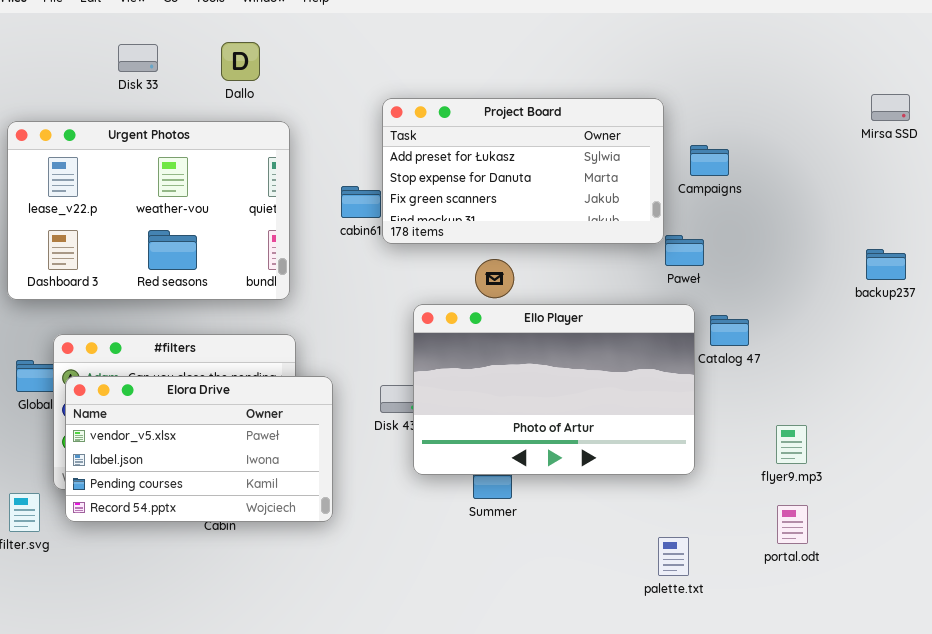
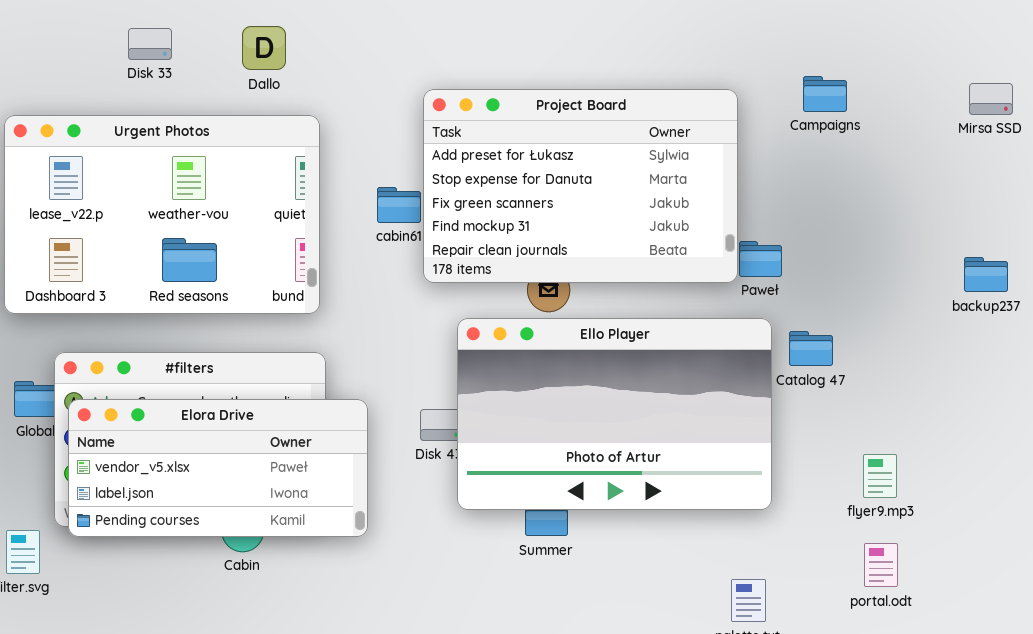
Project Board: [382,98,664,244] -> [423,89,738,283], resized
Campaigns: [690,145,729,176] -> [803,76,847,112], moved
Elora Drive: [65,376,333,522] -> [68,399,368,537], resized

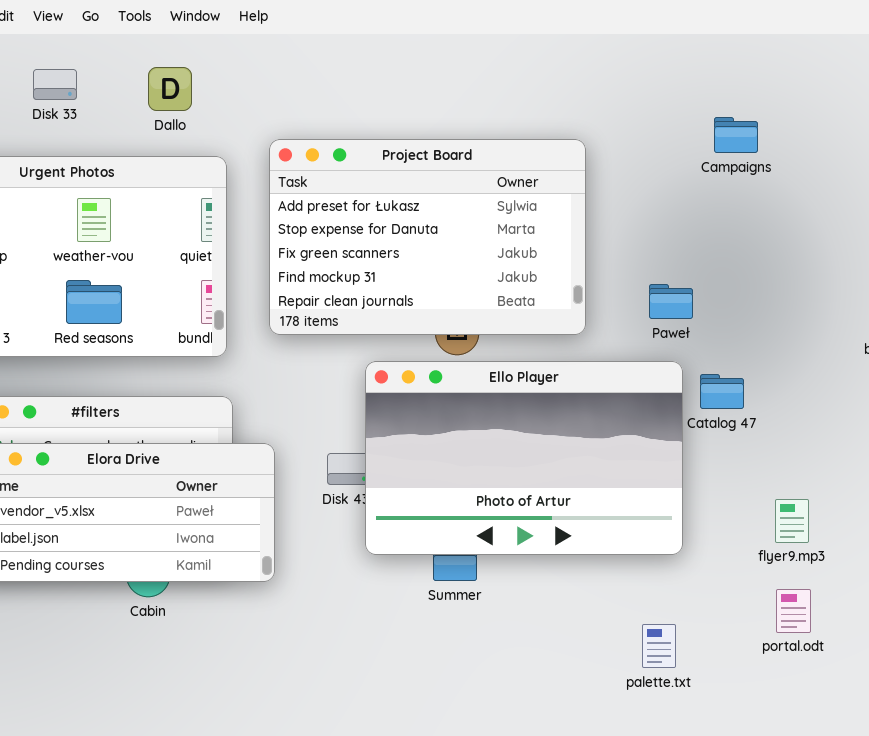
Project Board: [423,89,738,283] -> [269,139,586,335], moved

